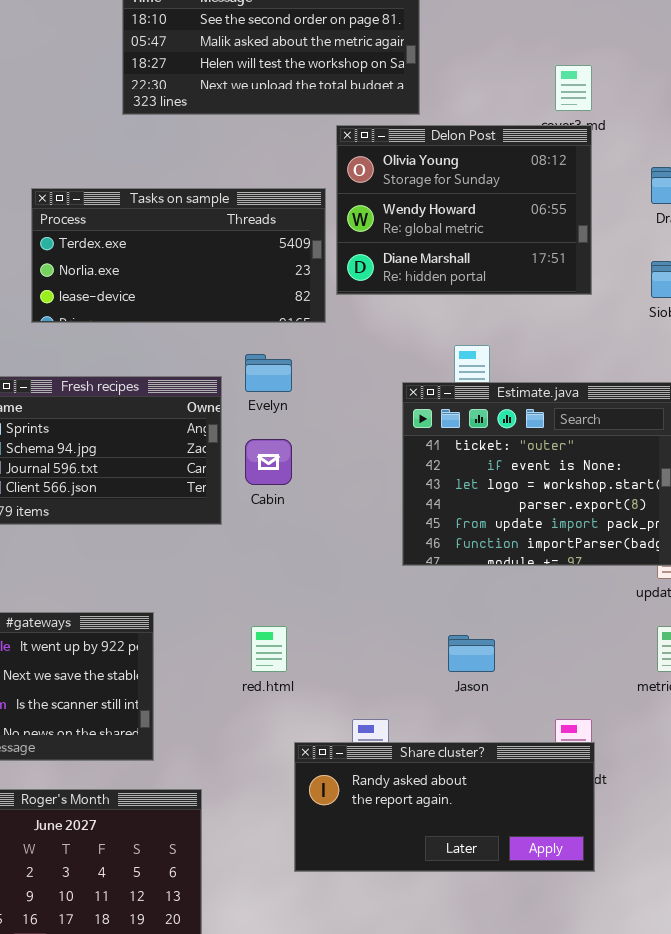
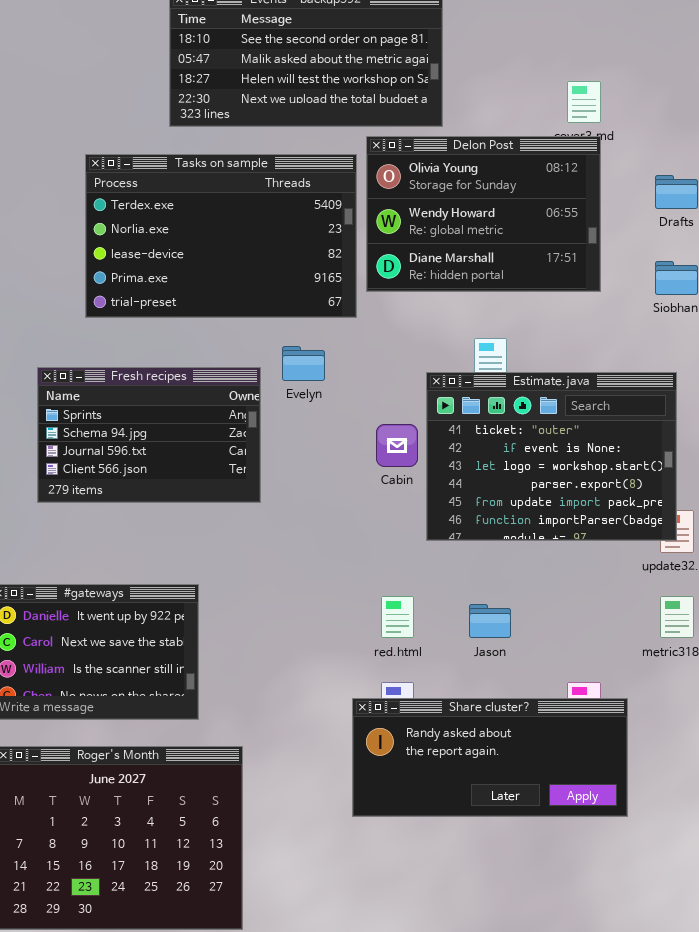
Tasks on sample: [31,188,326,323] -> [85,154,357,318], resized
Cabin: [245,439,292,485] -> [376,424,418,467], moved
red.html: [251,626,287,672] -> [381,596,414,638], moved
Share cluster?: [294,742,595,872] -> [352,698,628,817], moved

